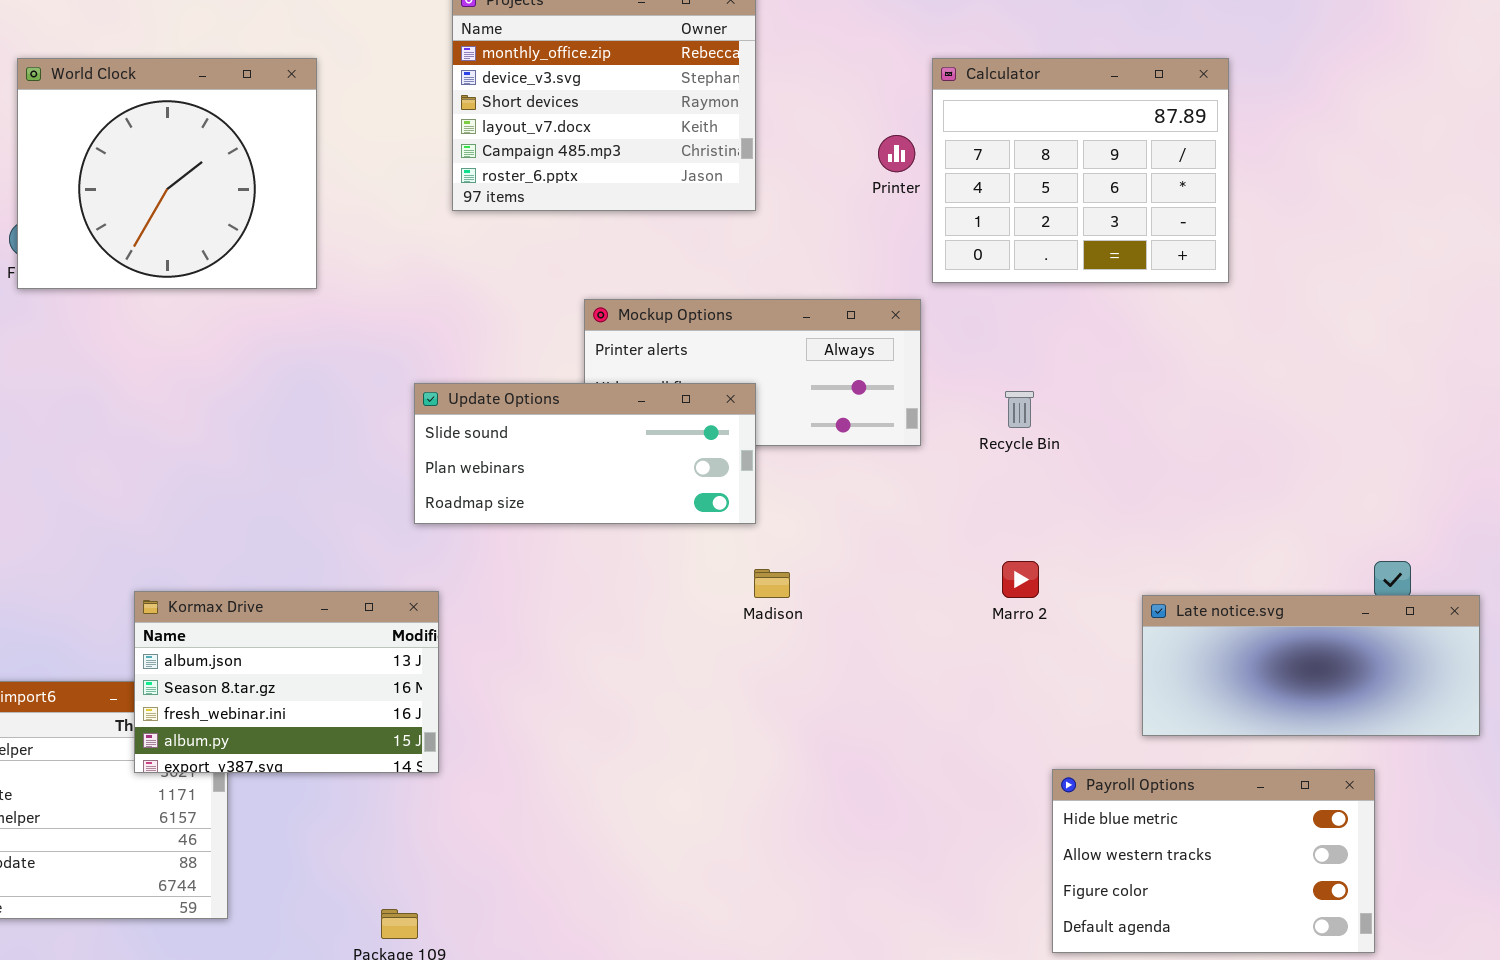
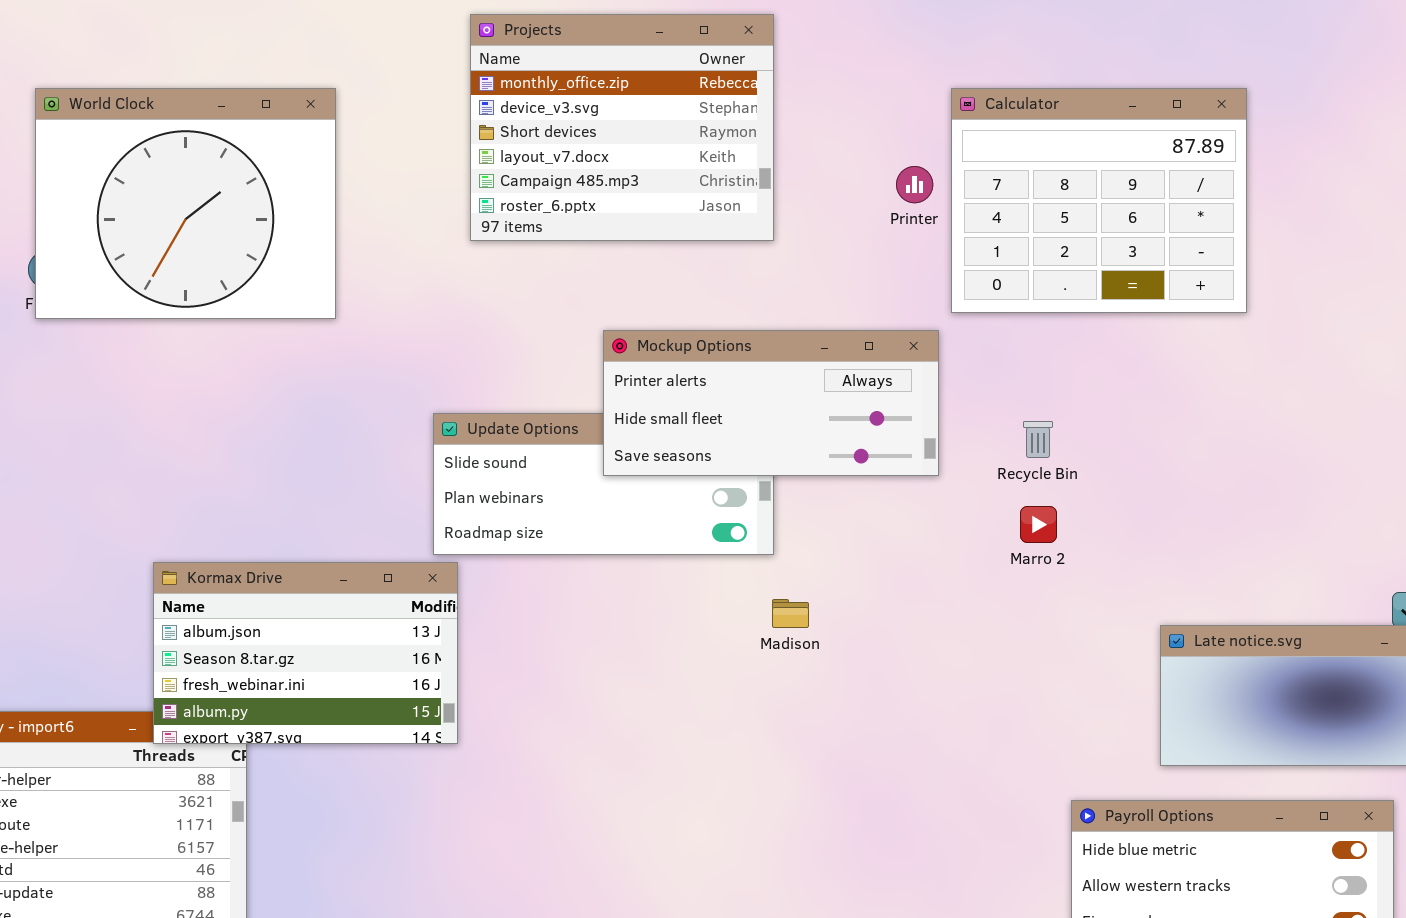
Mockup Options: [584,299,921,446] -> [603,330,939,476], raised
Marro 2: [1002,561,1039,598] -> [1020,506,1057,543], moved
Kormax Drive: [134,591,439,773] -> [153,562,458,744], moved

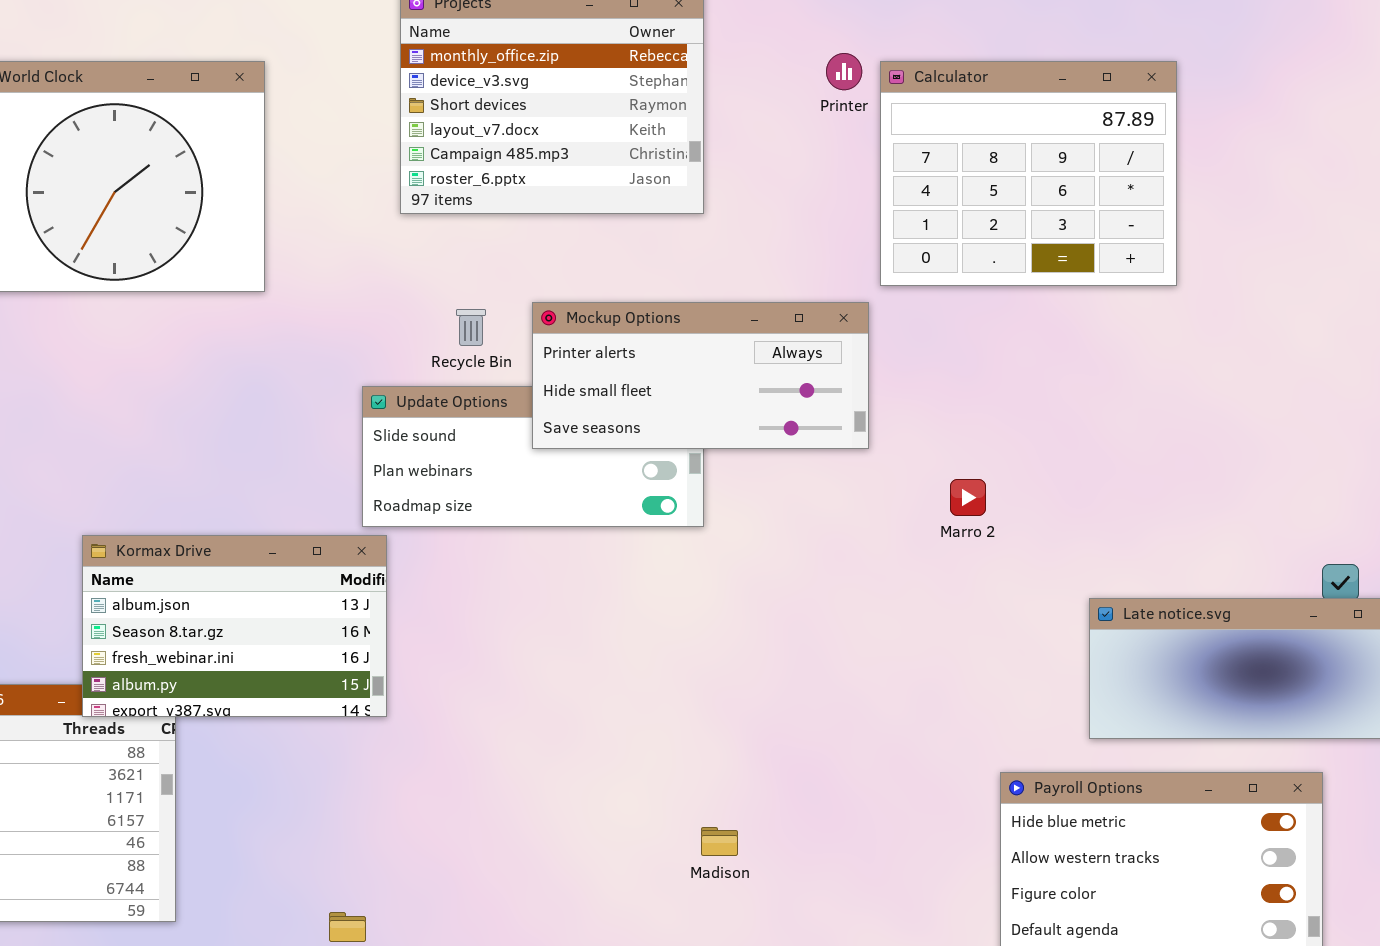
Printer: [896,166,933,203] -> [826,53,862,90], moved
Recycle Bin: [1023,421,1053,458] -> [456,309,486,346], moved
Madison: [772,599,809,628] -> [701,827,738,856], moved

